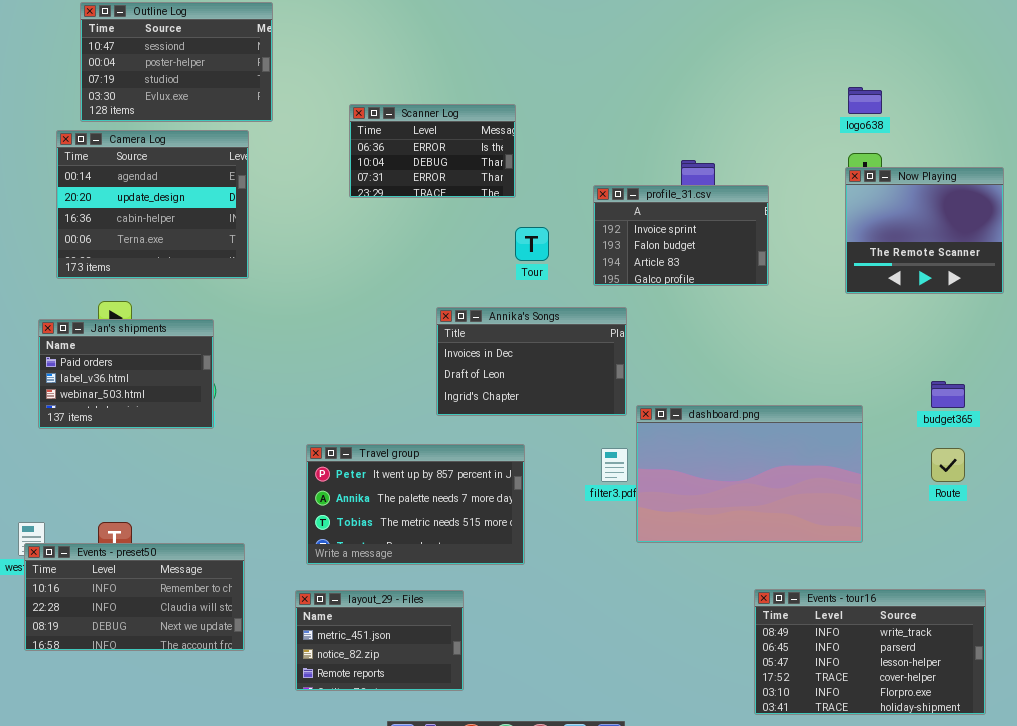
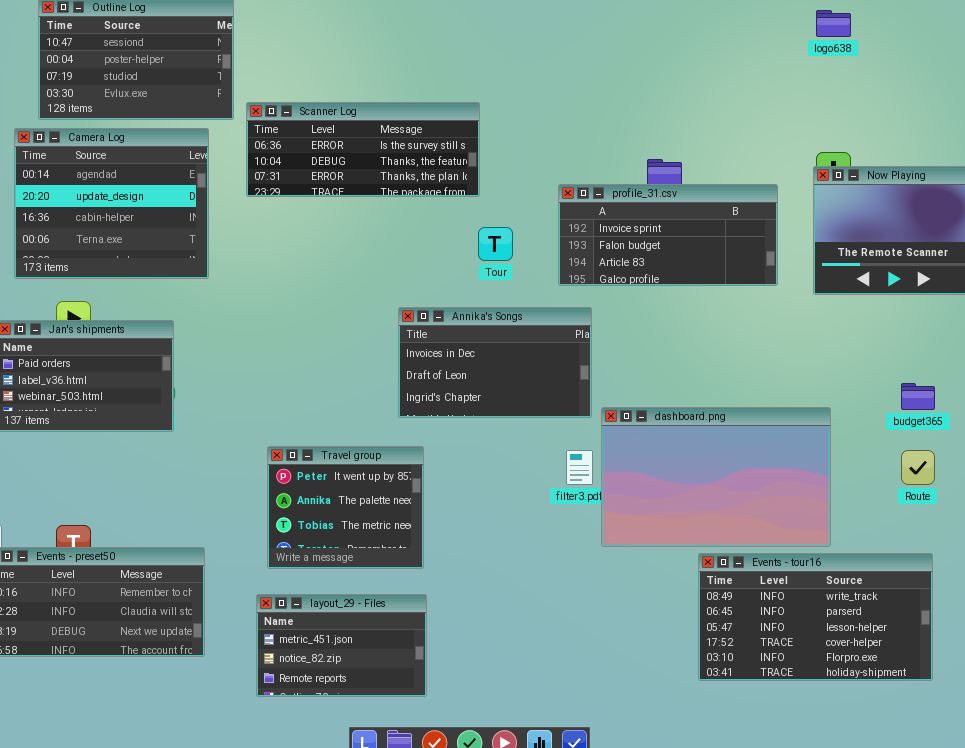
logo638: [848,87,882,114] -> [816,10,851,37], moved
Scanner Log: [349,104,516,198] -> [246,102,480,197], resized
profile_31.csv: [593,185,769,286] -> [558,184,778,286], resized
Travel group: [306,444,525,565] -> [267,446,424,569], resized
Events - tour16: [754,589,986,715] -> [698,553,933,681], moved

